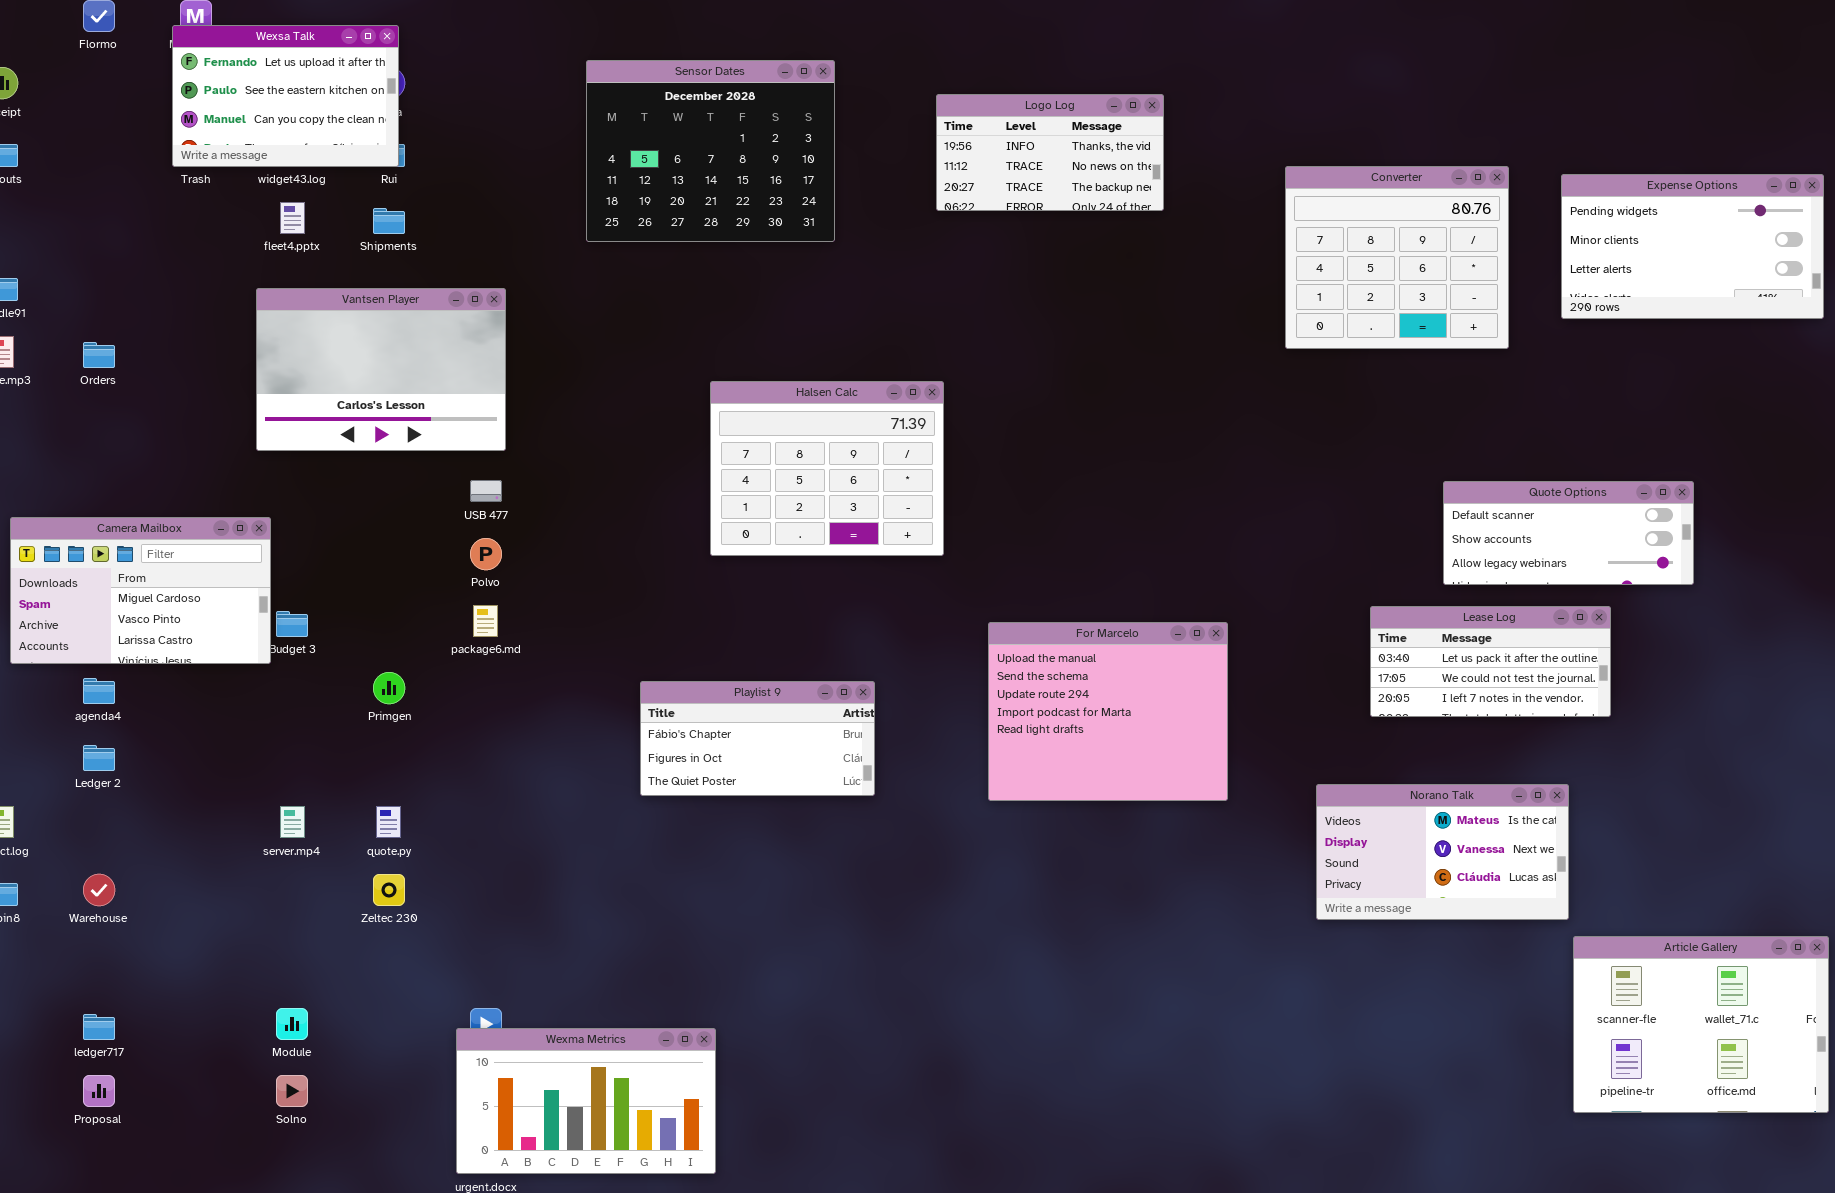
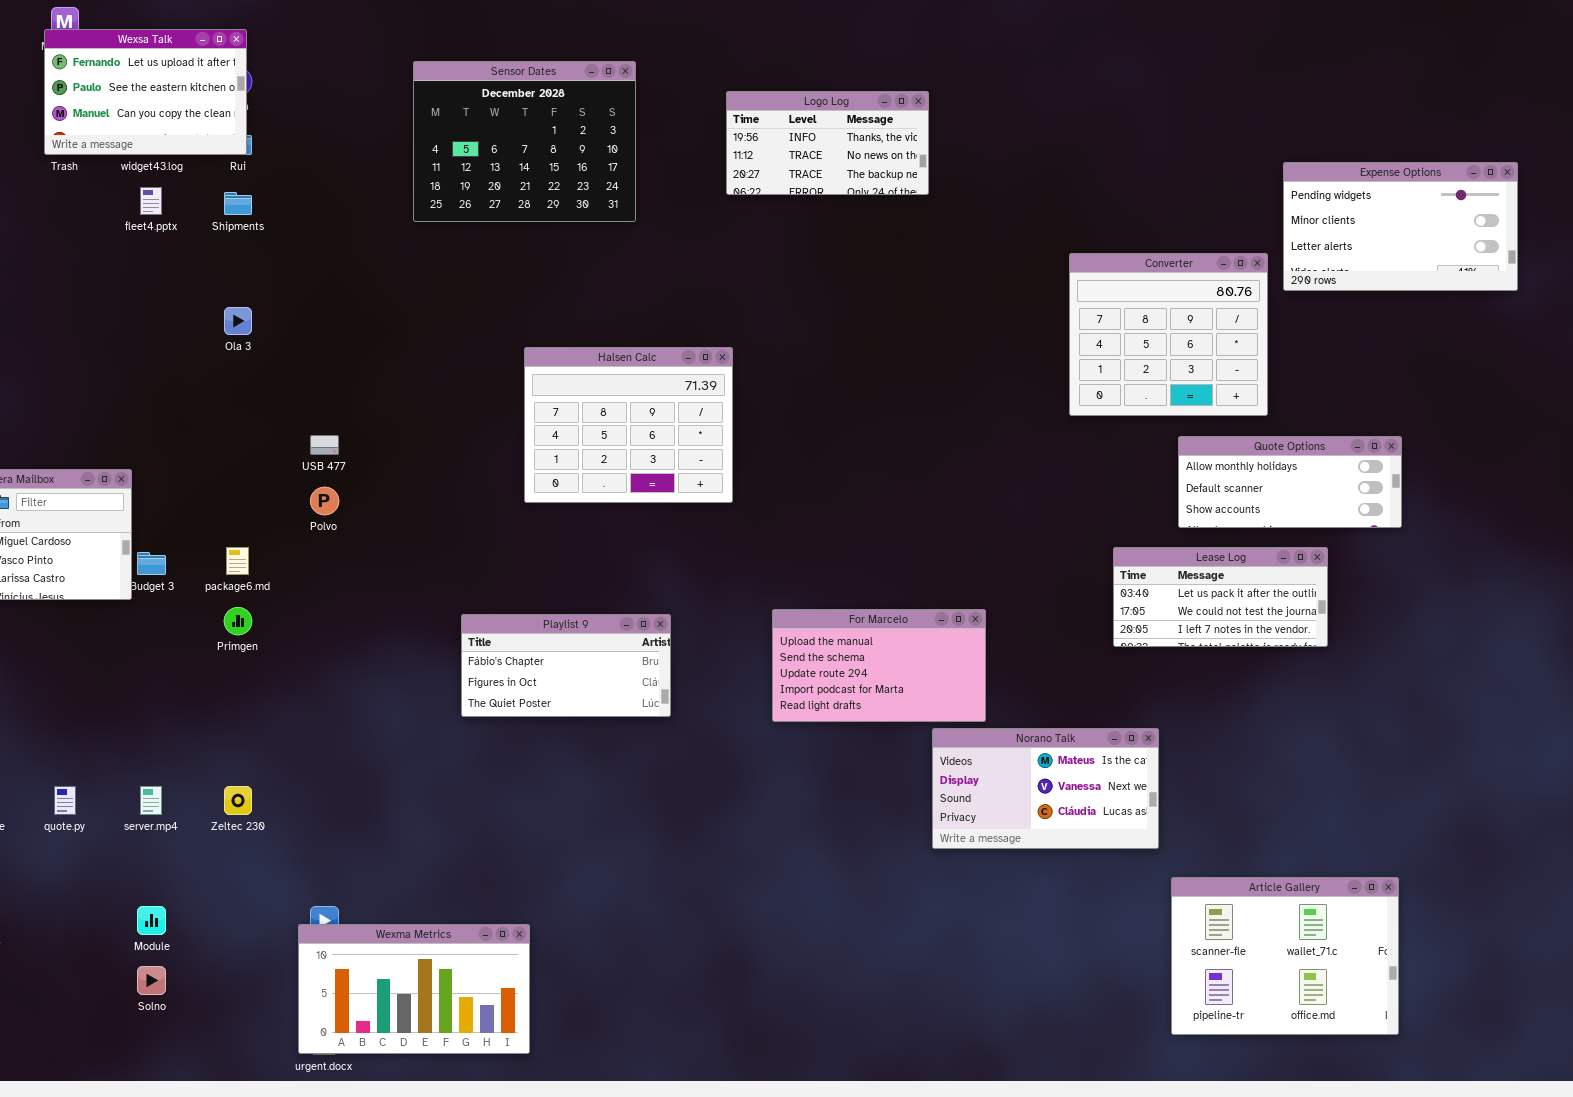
Converter: [1285,166,1509,349] -> [1069,253,1268,416], moved
Vantsen Player: [256,288,506,451] -> none, closed
Quote Options: [1443,481,1694,585] -> [1178,436,1402,528], scrolled up 1 row
package6.md: [473,605,498,637] -> [226,547,249,575], moved
For Marcelo: [988,622,1228,801] -> [772,609,986,722], resized
Norano Talk: [1316,784,1569,920] -> [932,728,1159,849], moved
server.mp4: [280,806,305,838] -> [140,786,162,815], moved
quote.py: [376,806,401,838] -> [54,786,76,815], moved
Article Gallery: [1573,936,1829,1113] -> [1171,877,1399,1035], moved

